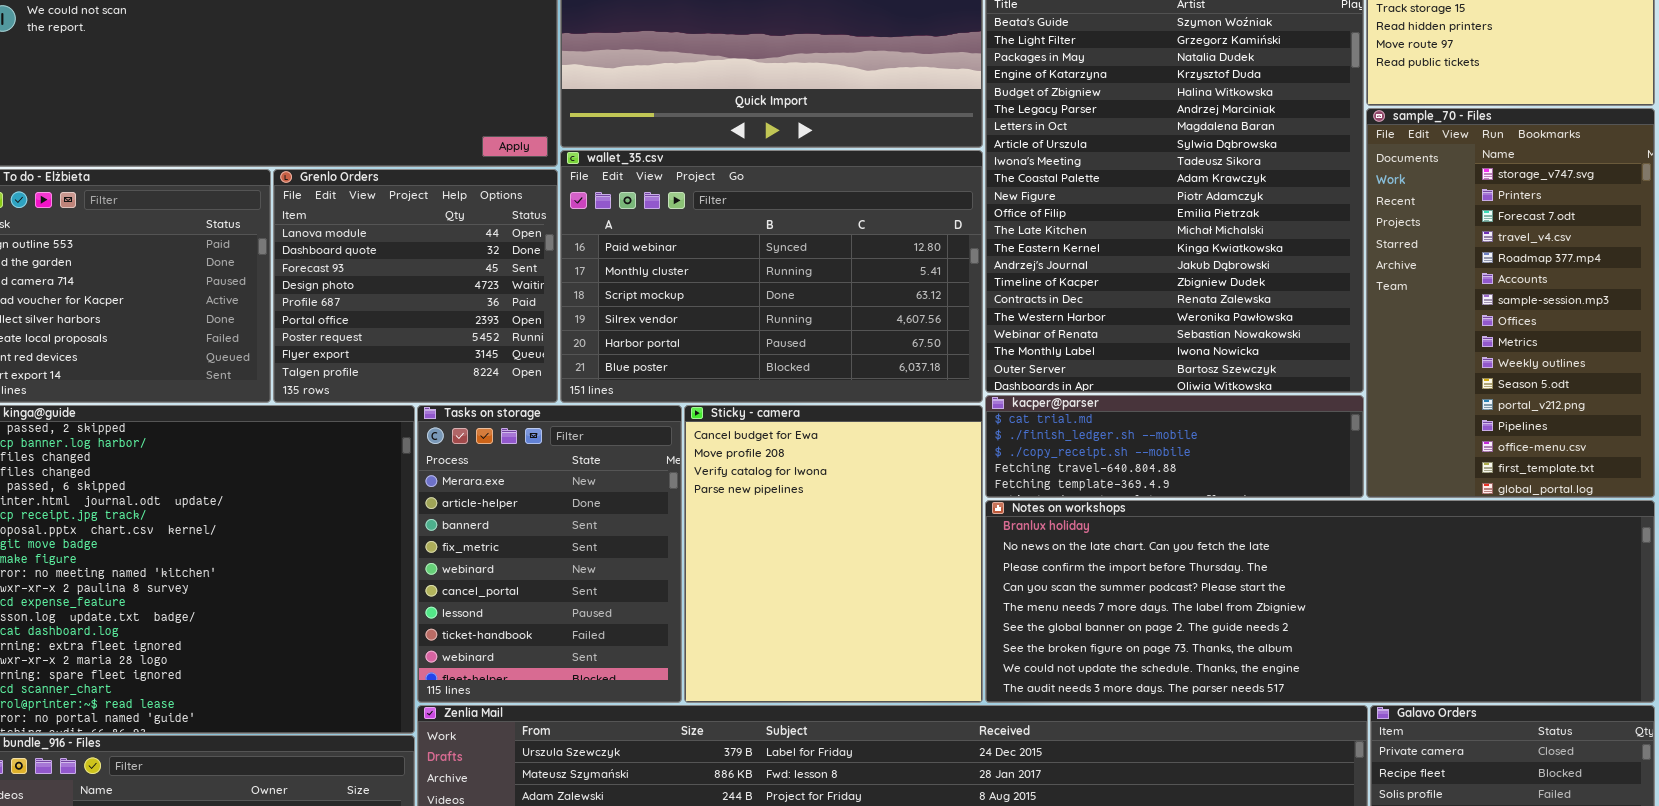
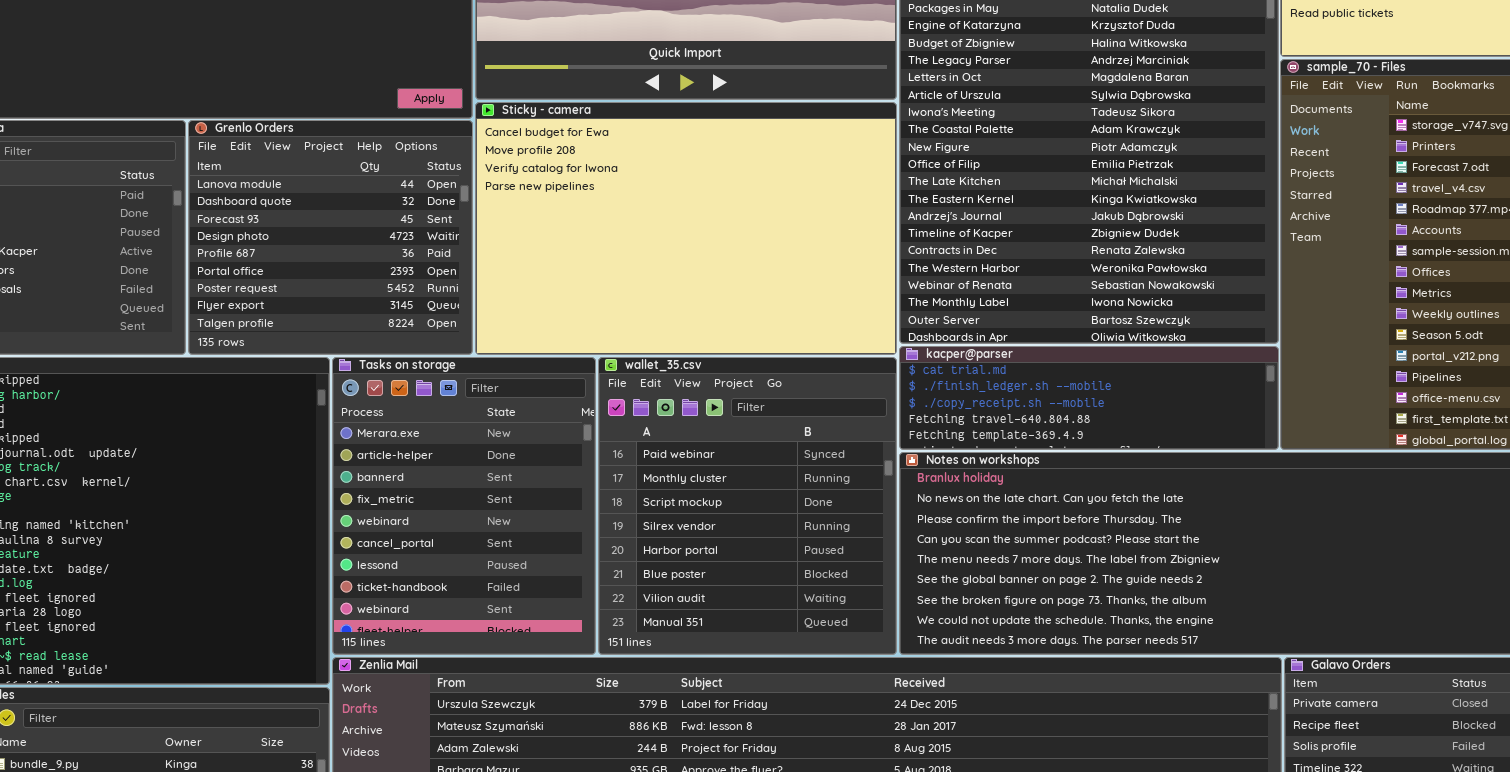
wallet_35.csv: [560,150,983,403] -> [598,357,897,655], moved, resized
Sticky - camera: [684,405,983,703] -> [475,102,897,355], moved, resized

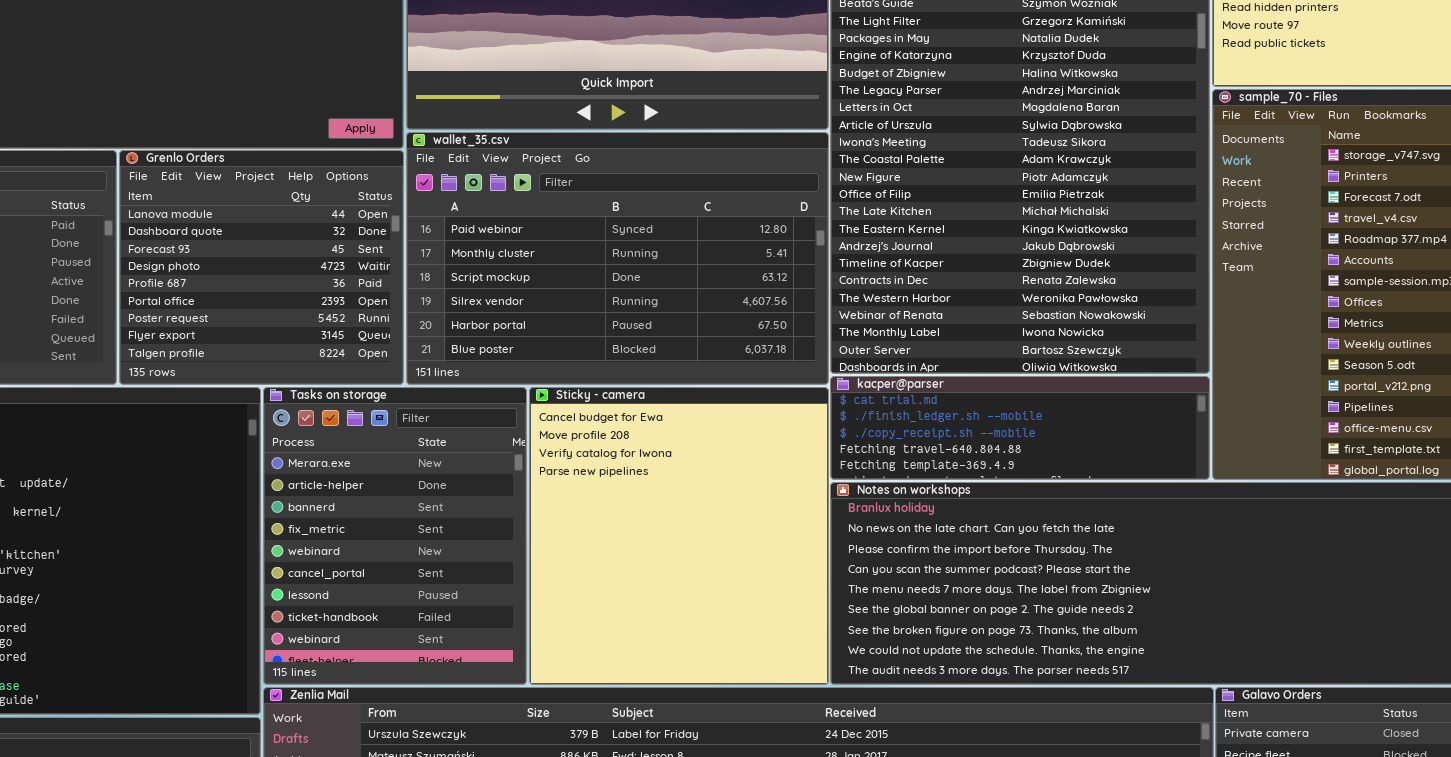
Sticky - camera: [475,102,897,355] -> [529,387,829,685], moved, resized
wallet_35.csv: [598,357,897,655] -> [406,132,829,385], moved, resized

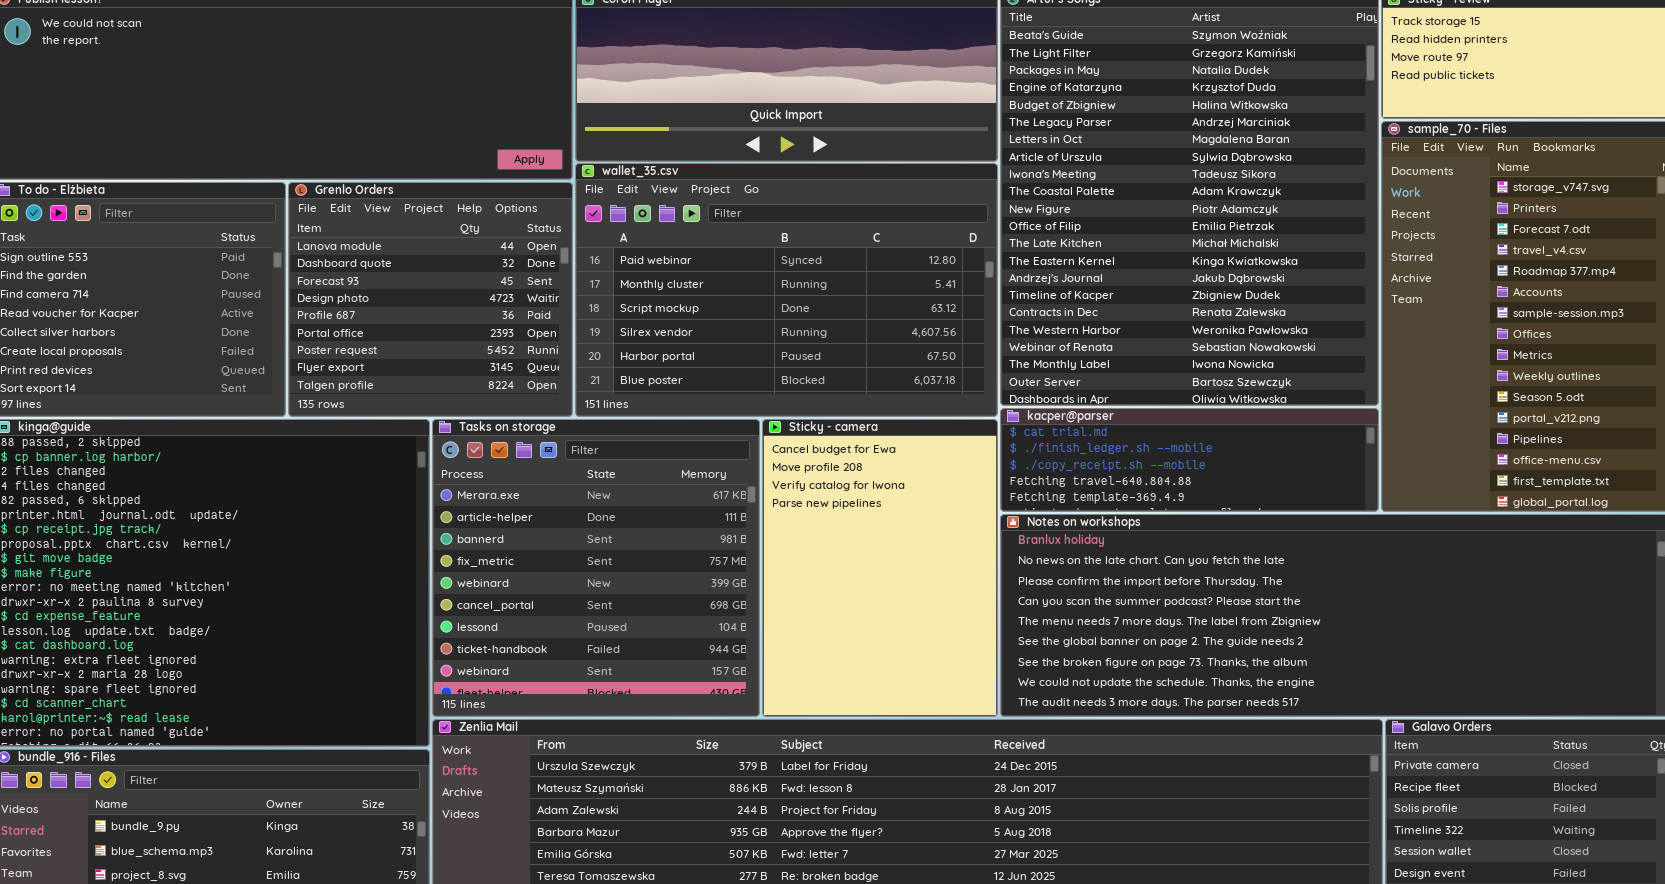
Tasks on storage: [263,387,527,685] -> [432,419,760,717], resized
Sticky - camera: [529,387,829,685] -> [762,419,998,717], resized

